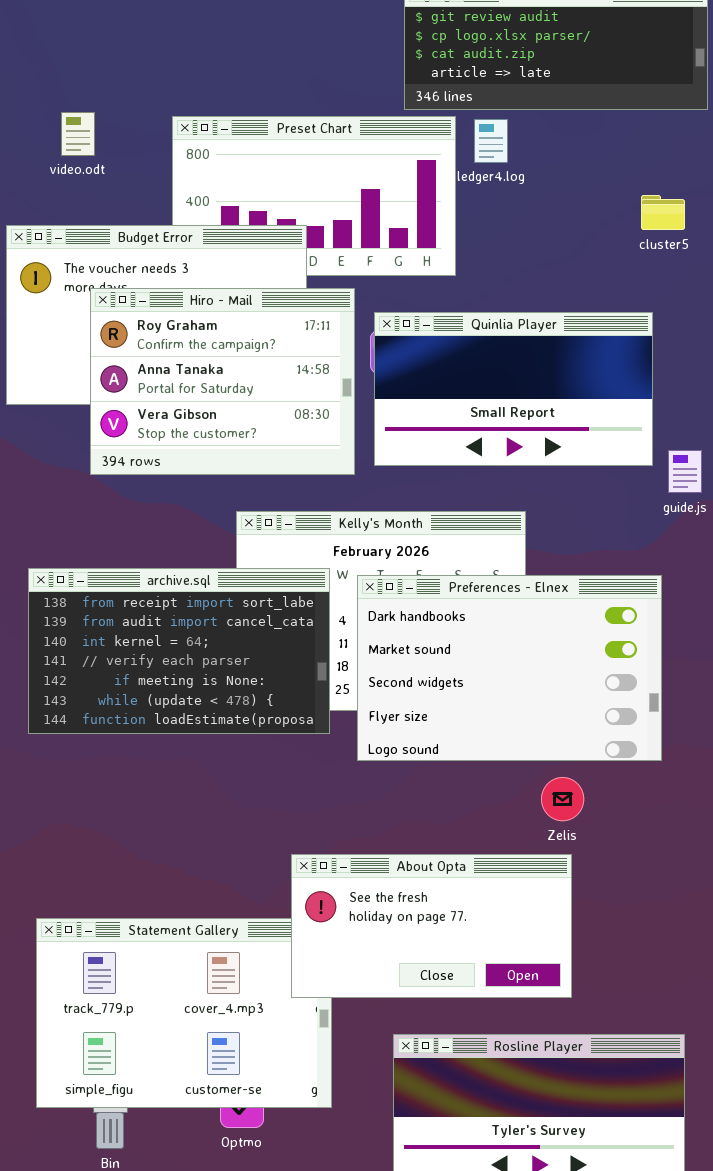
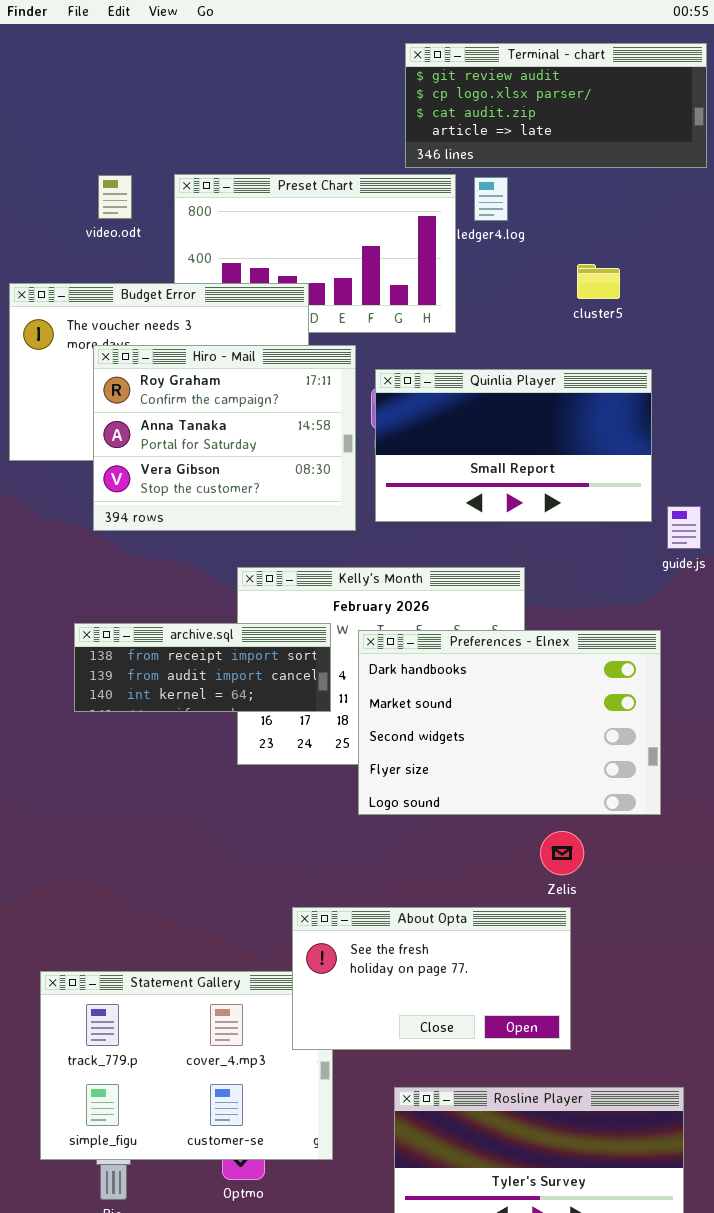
video.odt: [61,112,95,156] -> [98,175,132,219], moved
cluster5: [641,195,685,230] -> [577,264,620,299], moved
archive.sql: [28,568,330,734] -> [74,623,331,712], resized

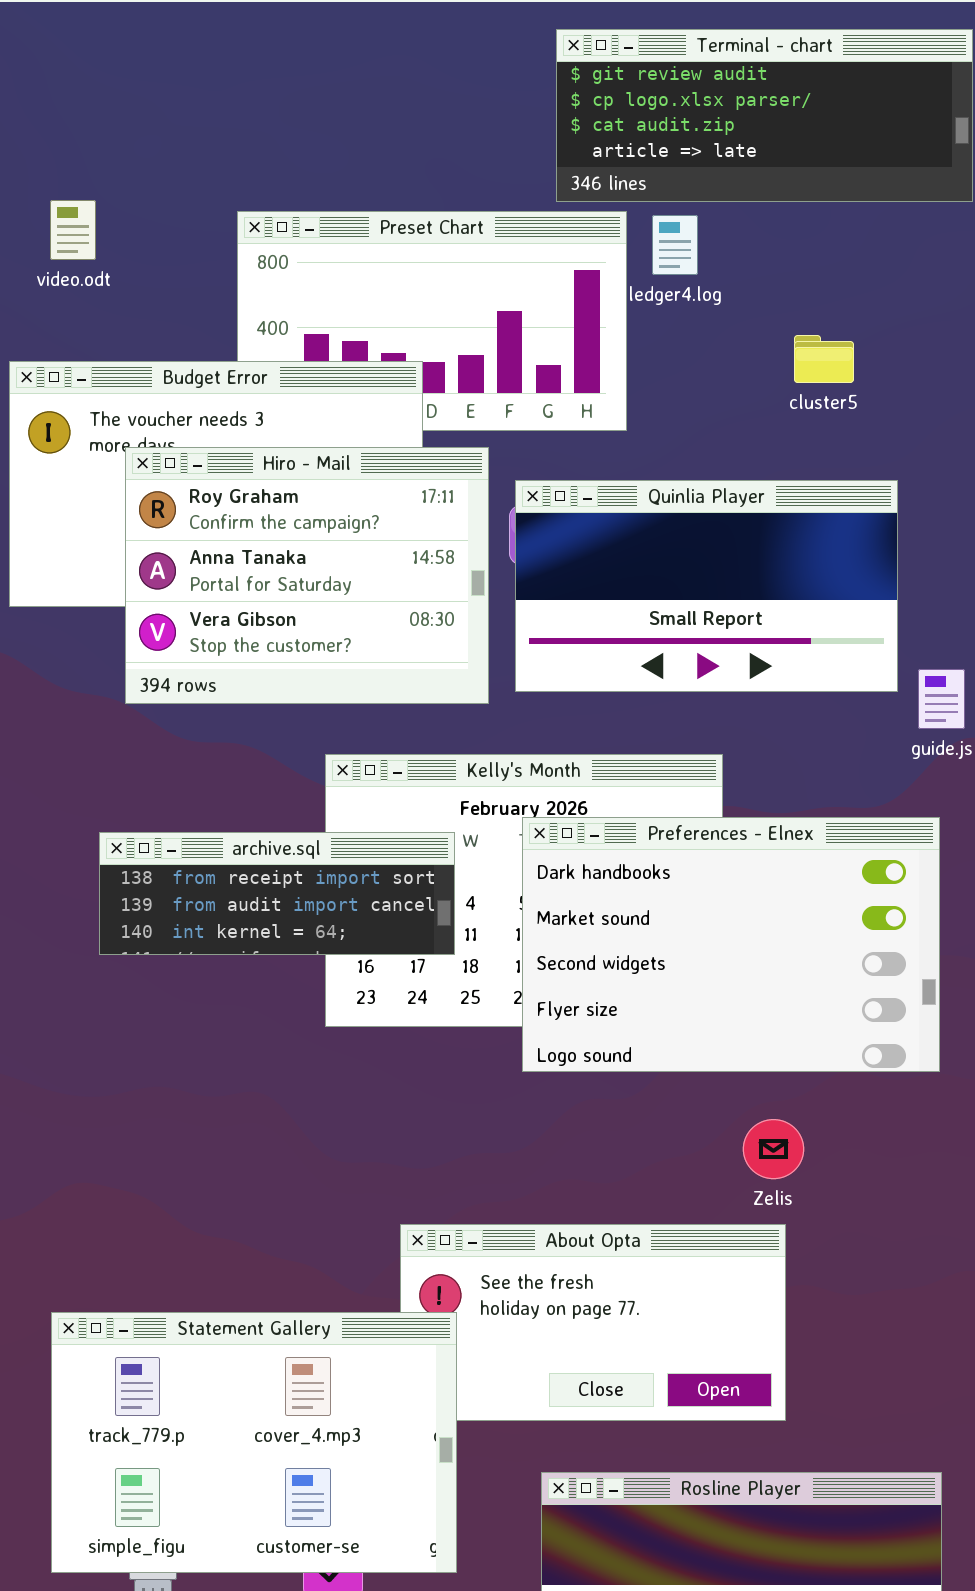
video.odt: [98,175,132,219] -> [50,200,96,260], moved
Preferences - Elnex: [358,630,661,815] -> [522,817,940,1072], moved
Statement Gallery: [40,971,333,1160] -> [51,1312,457,1573], raised

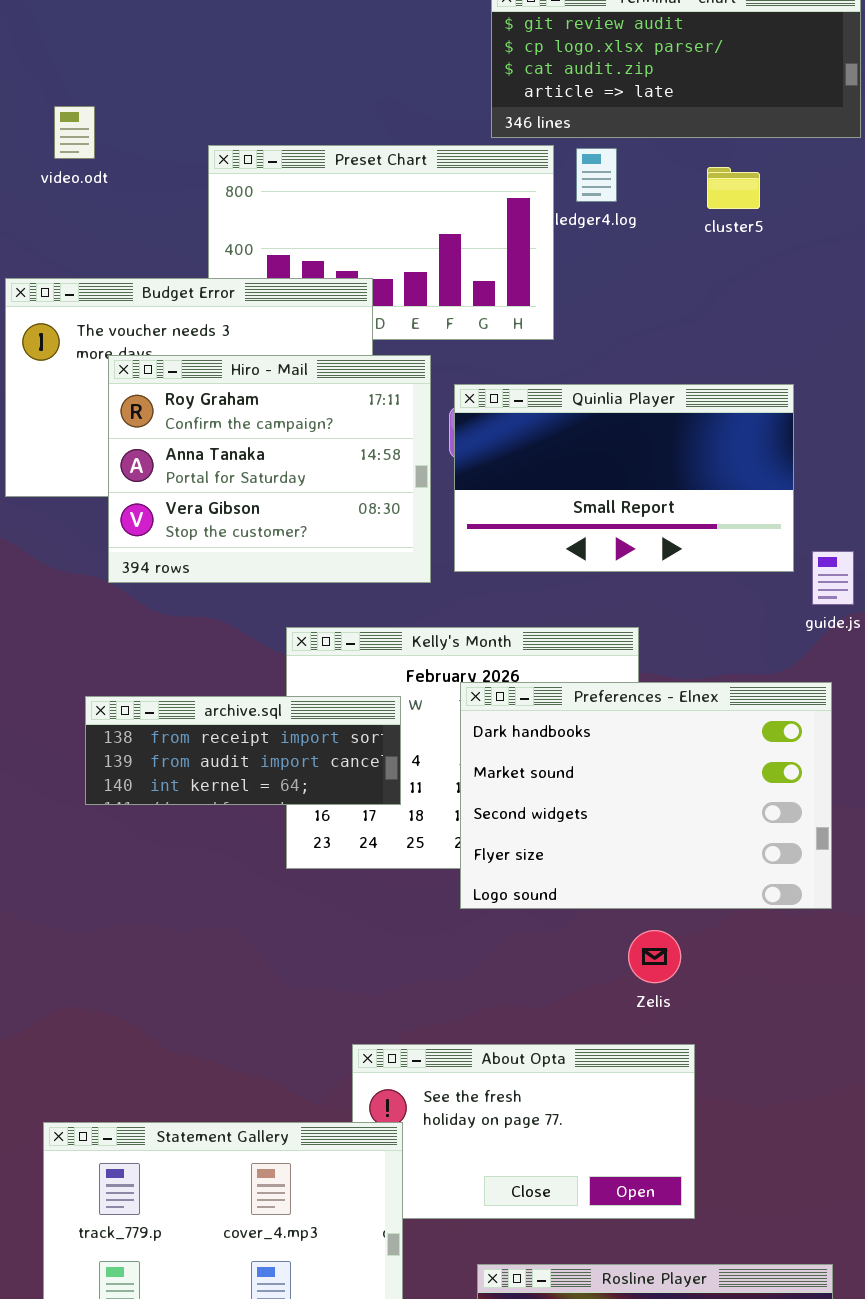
video.odt: [50,200,96,260] -> [54,106,95,159], moved
cluster5: [794,335,854,383] -> [707,167,760,209], moved
Zelis: [743,1119,804,1179] -> [628,930,681,983], moved

